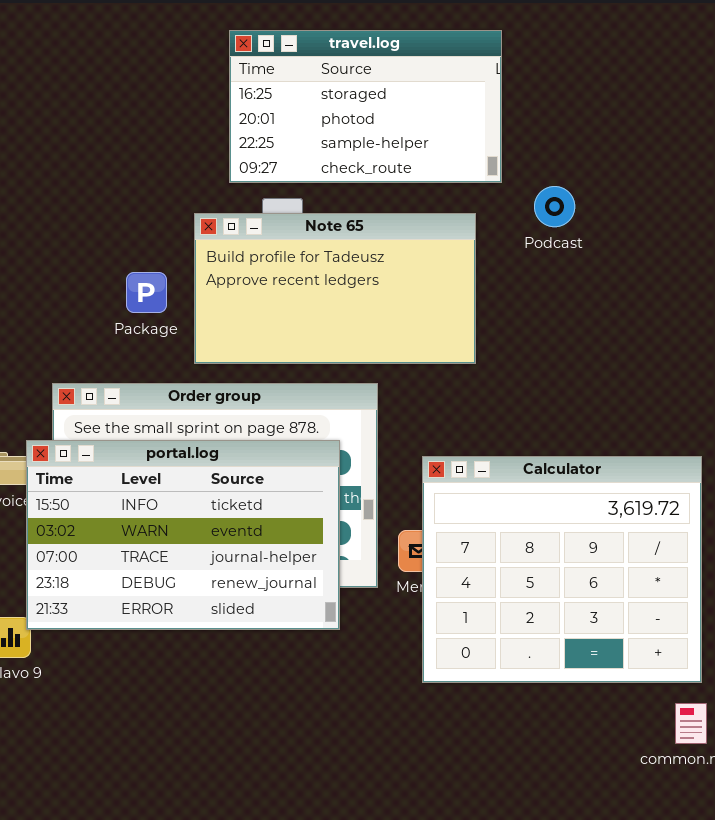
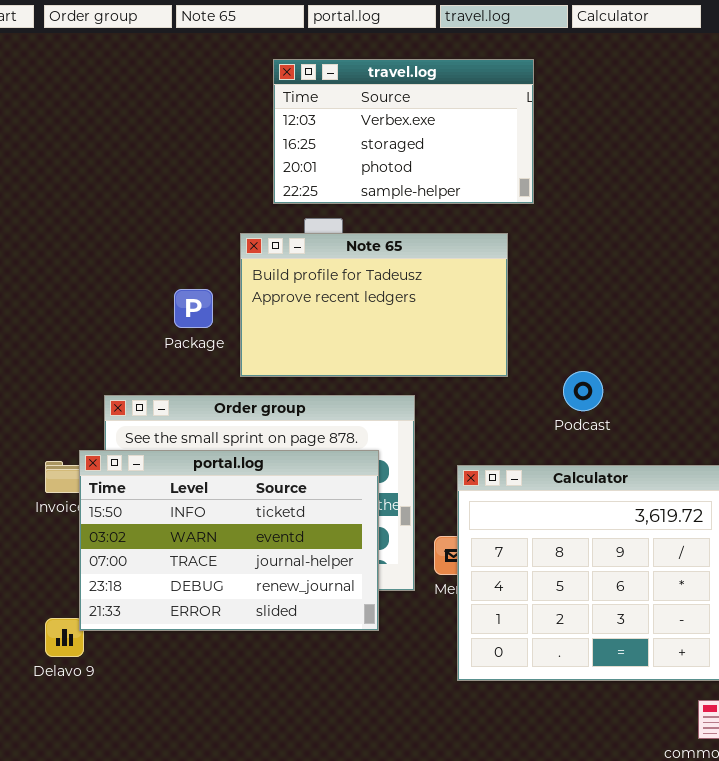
travel.log: [229,30,502,183] -> [273,59,534,204], scrolled up 1 row
Podcast: [534,186,575,227] -> [563,371,603,411], moved

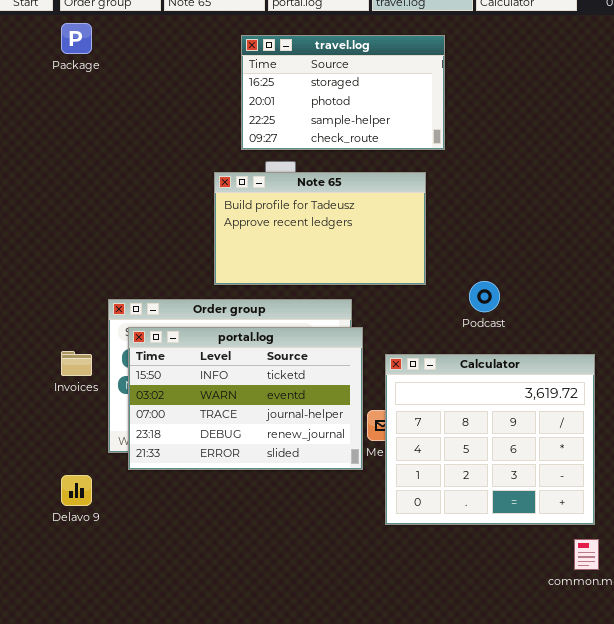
travel.log: [273,59,534,204] -> [241,35,445,150], scrolled down 1 row
Package: [174,289,213,328] -> [61,23,92,54], moved
portal.log: [79,450,379,631] -> [128,327,363,470], moved

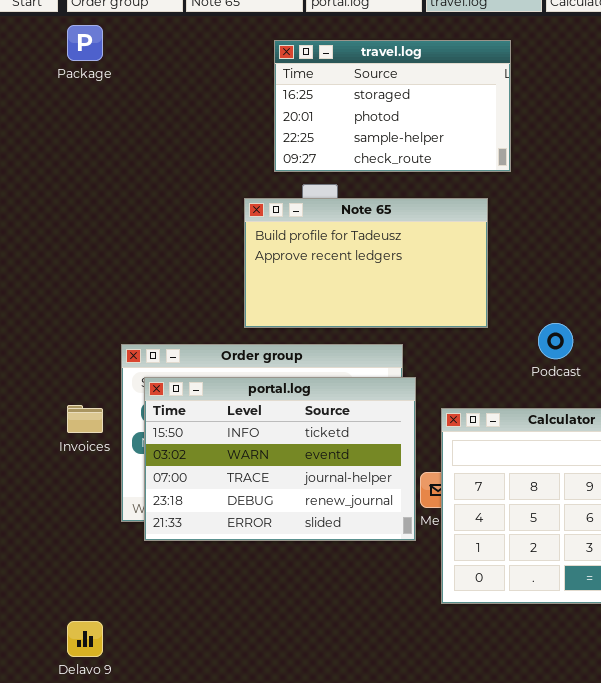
Delavo 9: [61,475,92,506] -> [67,621,103,657], moved

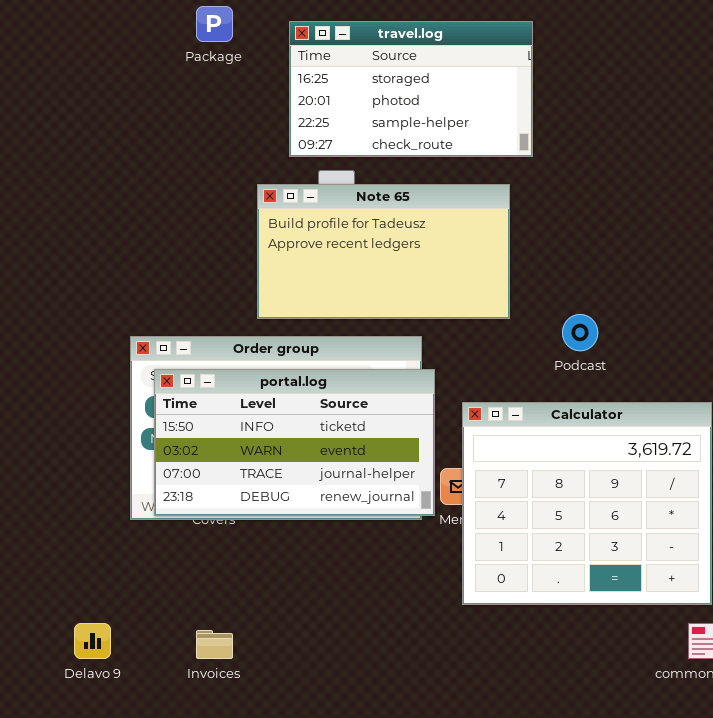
Package: [67,25,103,61] -> [196,6,233,42], moved
portal.log: [144,377,416,541] -> [154,369,435,516], resized
Invoices: [67,405,103,433] -> [196,630,233,659], moved

